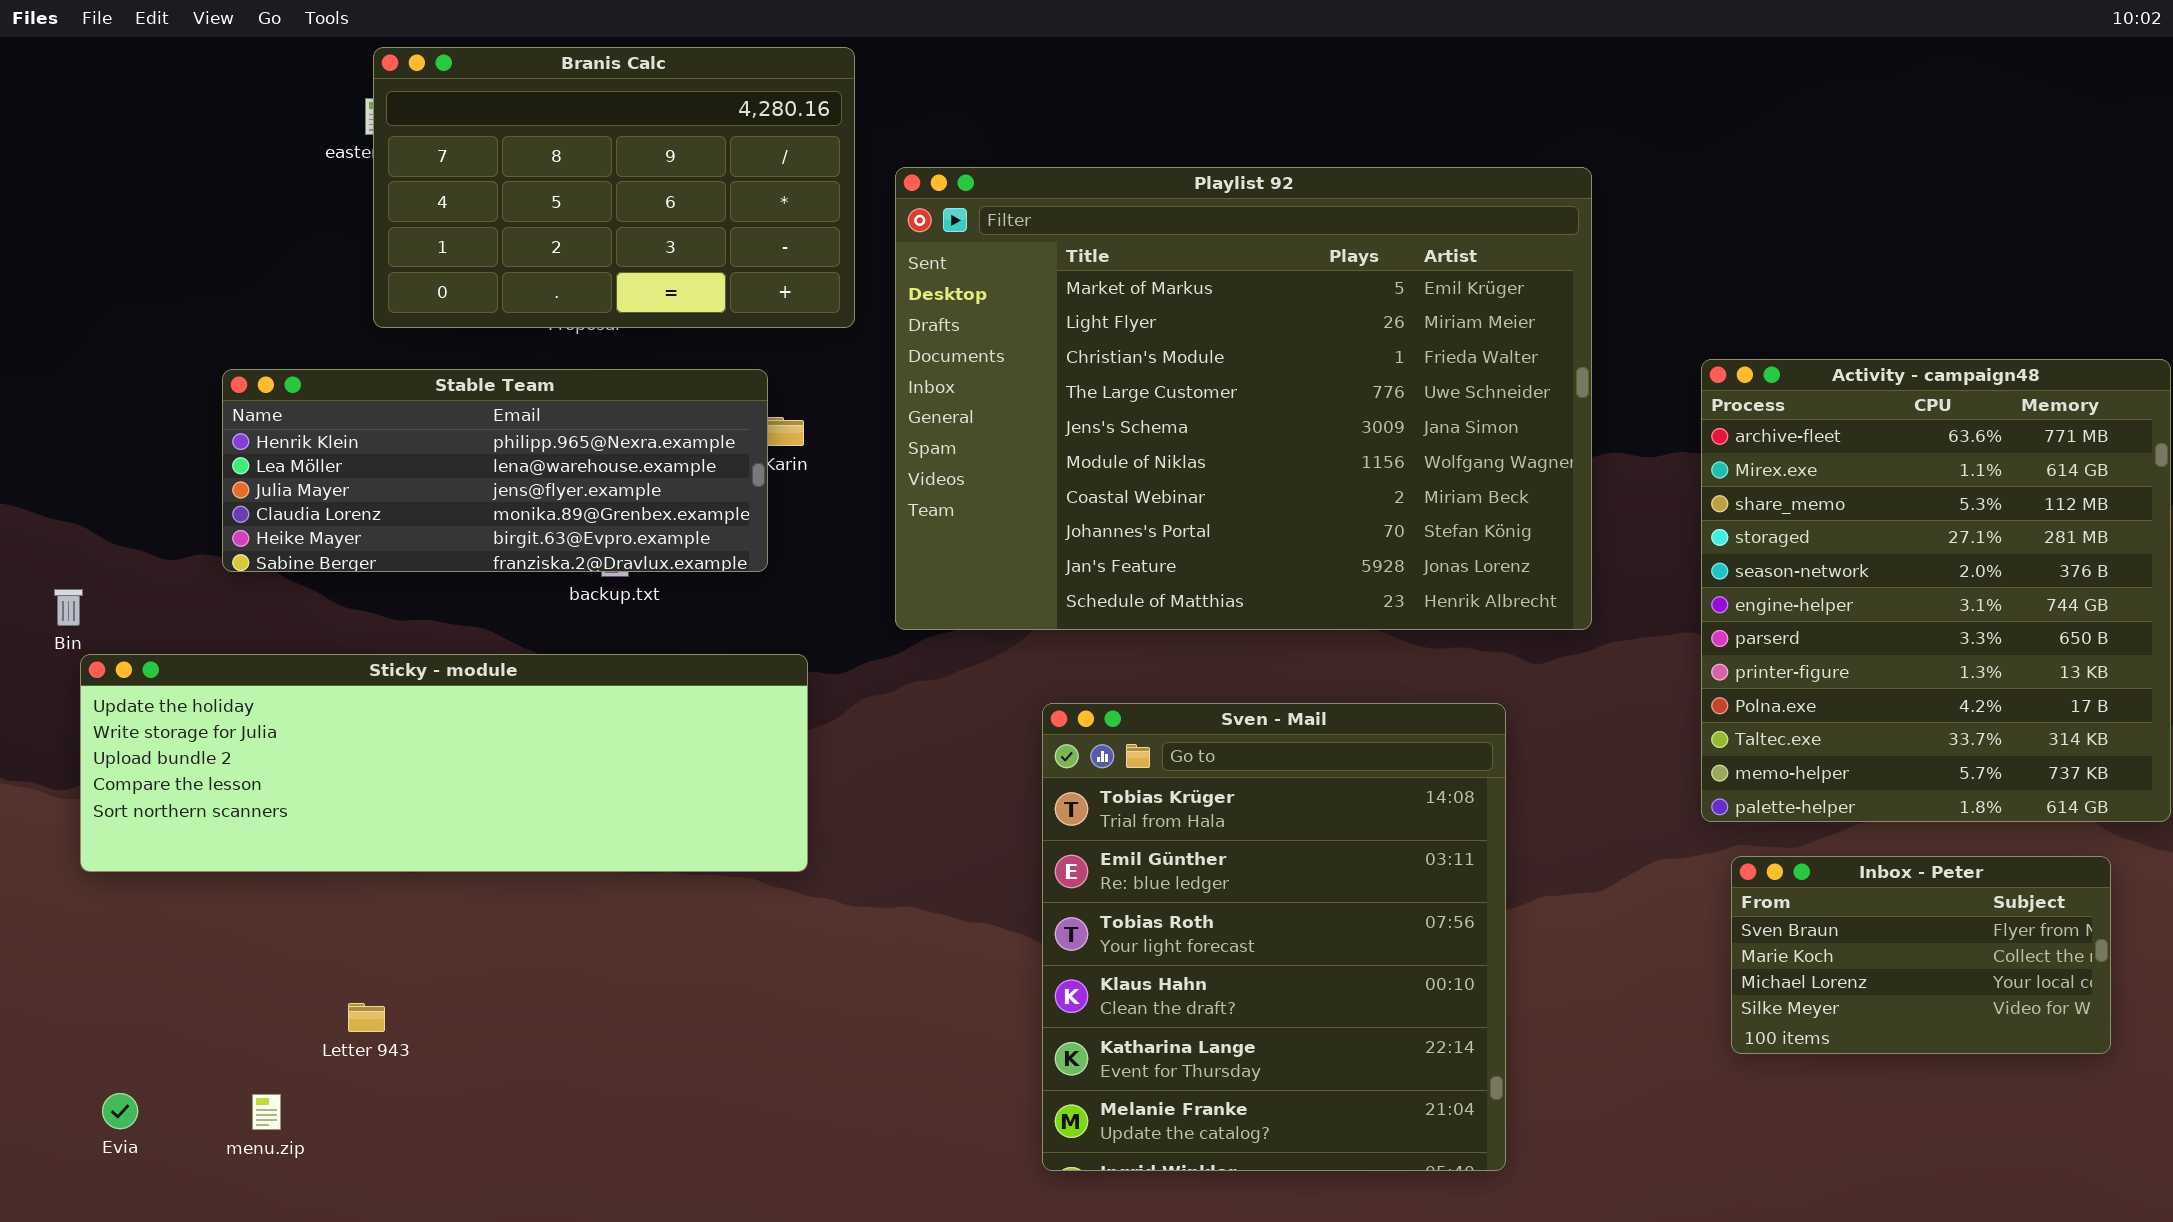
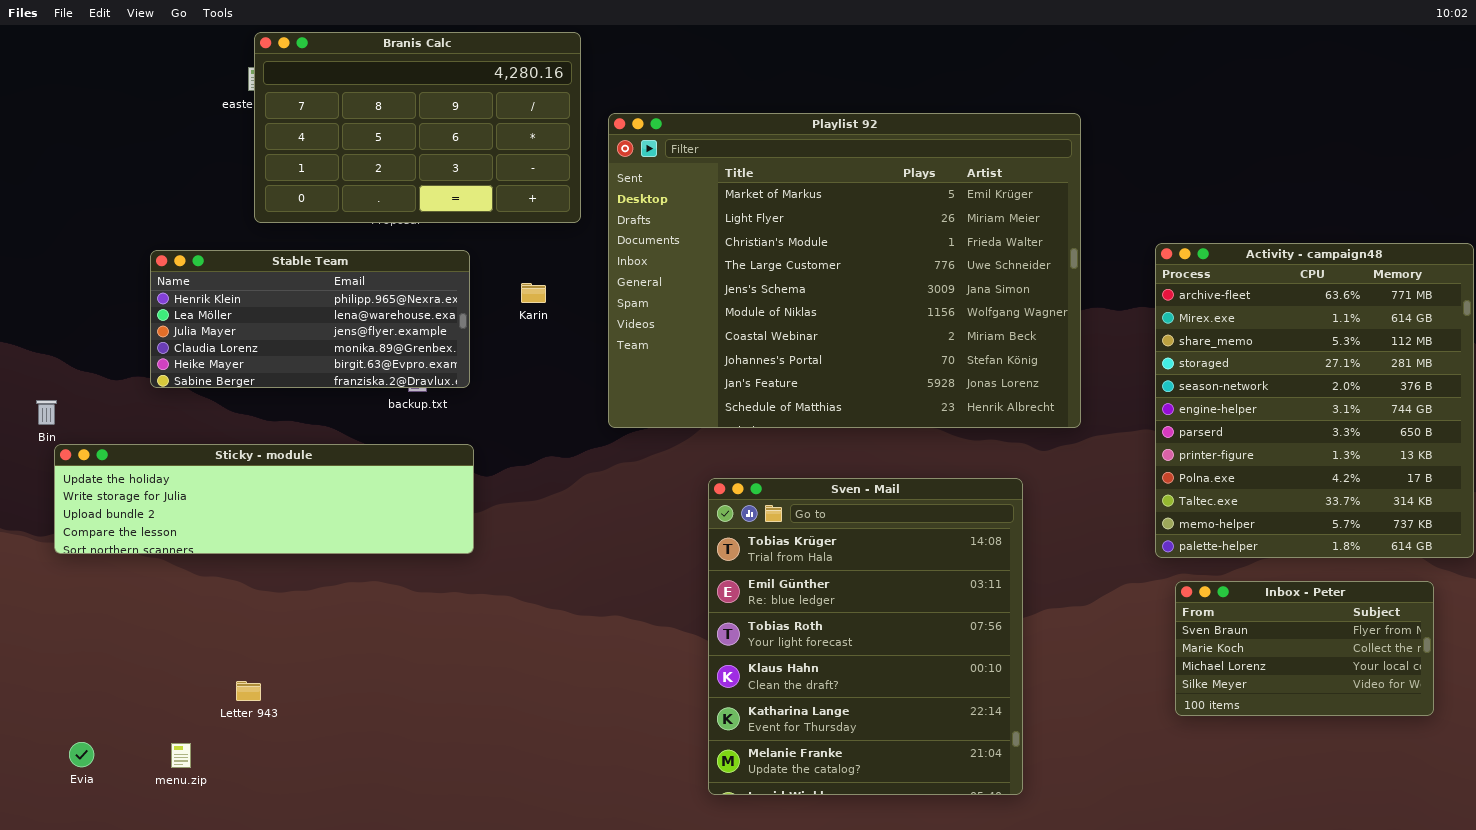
Stable Team: [222,369,768,572] -> [150,250,470,388], resized
Sticky - module: [80,654,808,872] -> [54,444,474,554], resized

